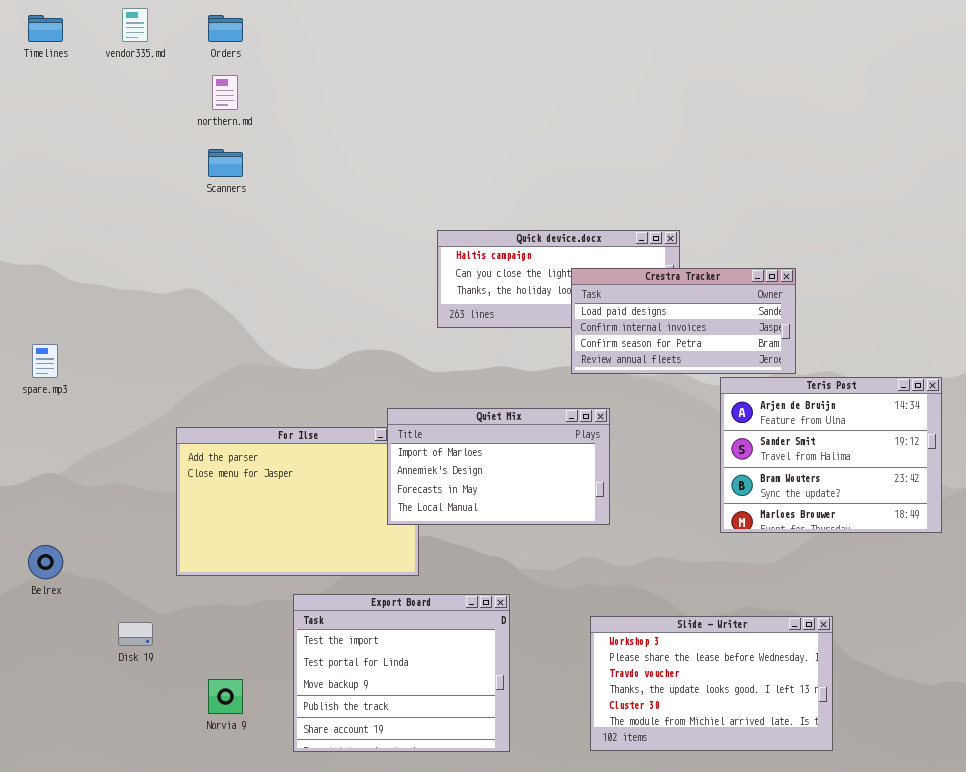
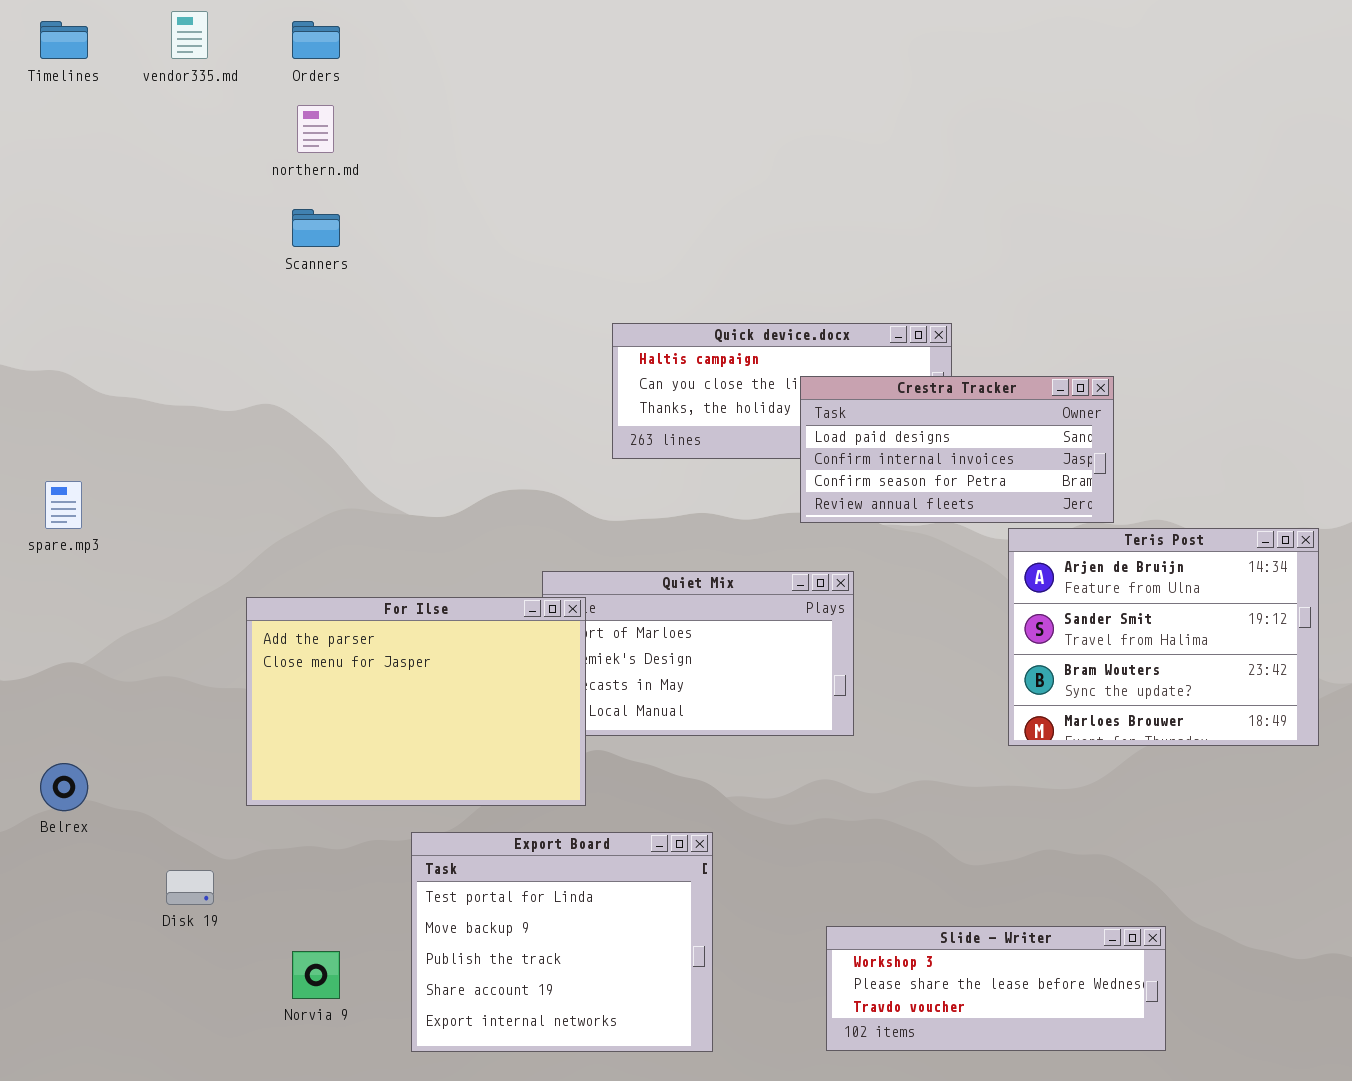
For Ilse: [176,427,419,576] -> [246,597,586,806], raised
Export Board: [293,594,510,752] -> [411,832,713,1052], scrolled down 1 row
Slide - Writer: [590,616,833,751] -> [826,926,1166,1051], resized

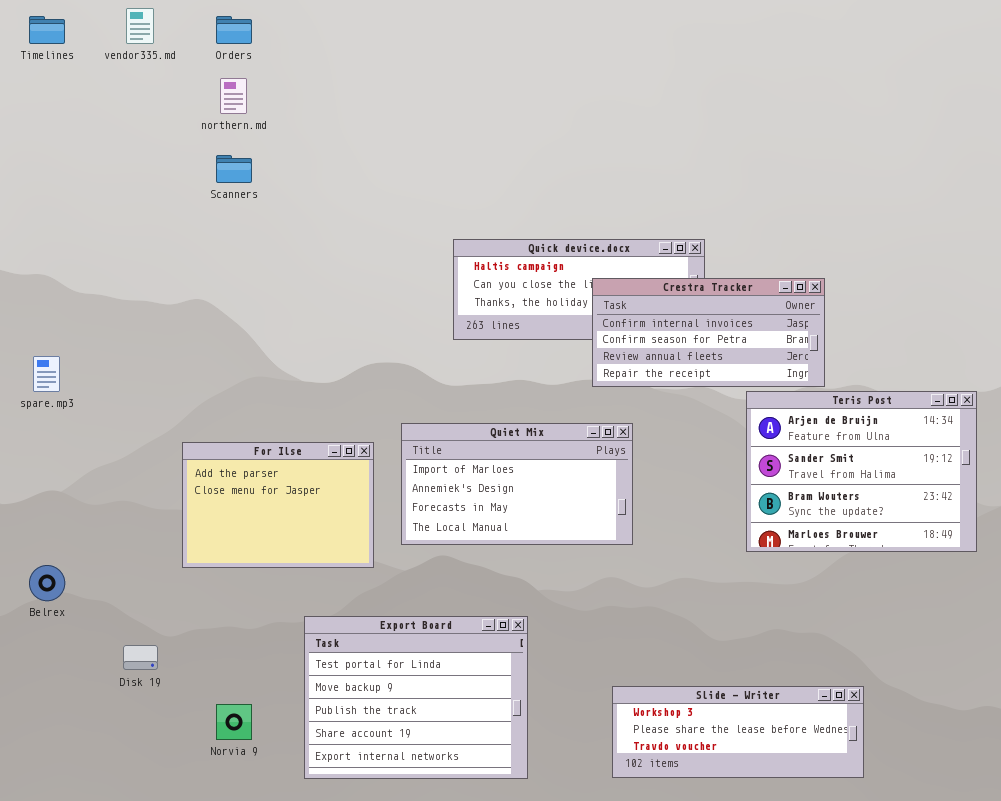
Crestra Tracker: [800,376,1114,523] -> [592,278,825,387], scrolled down 1 row
For Ilse: [246,597,586,806] -> [182,442,374,568], resized

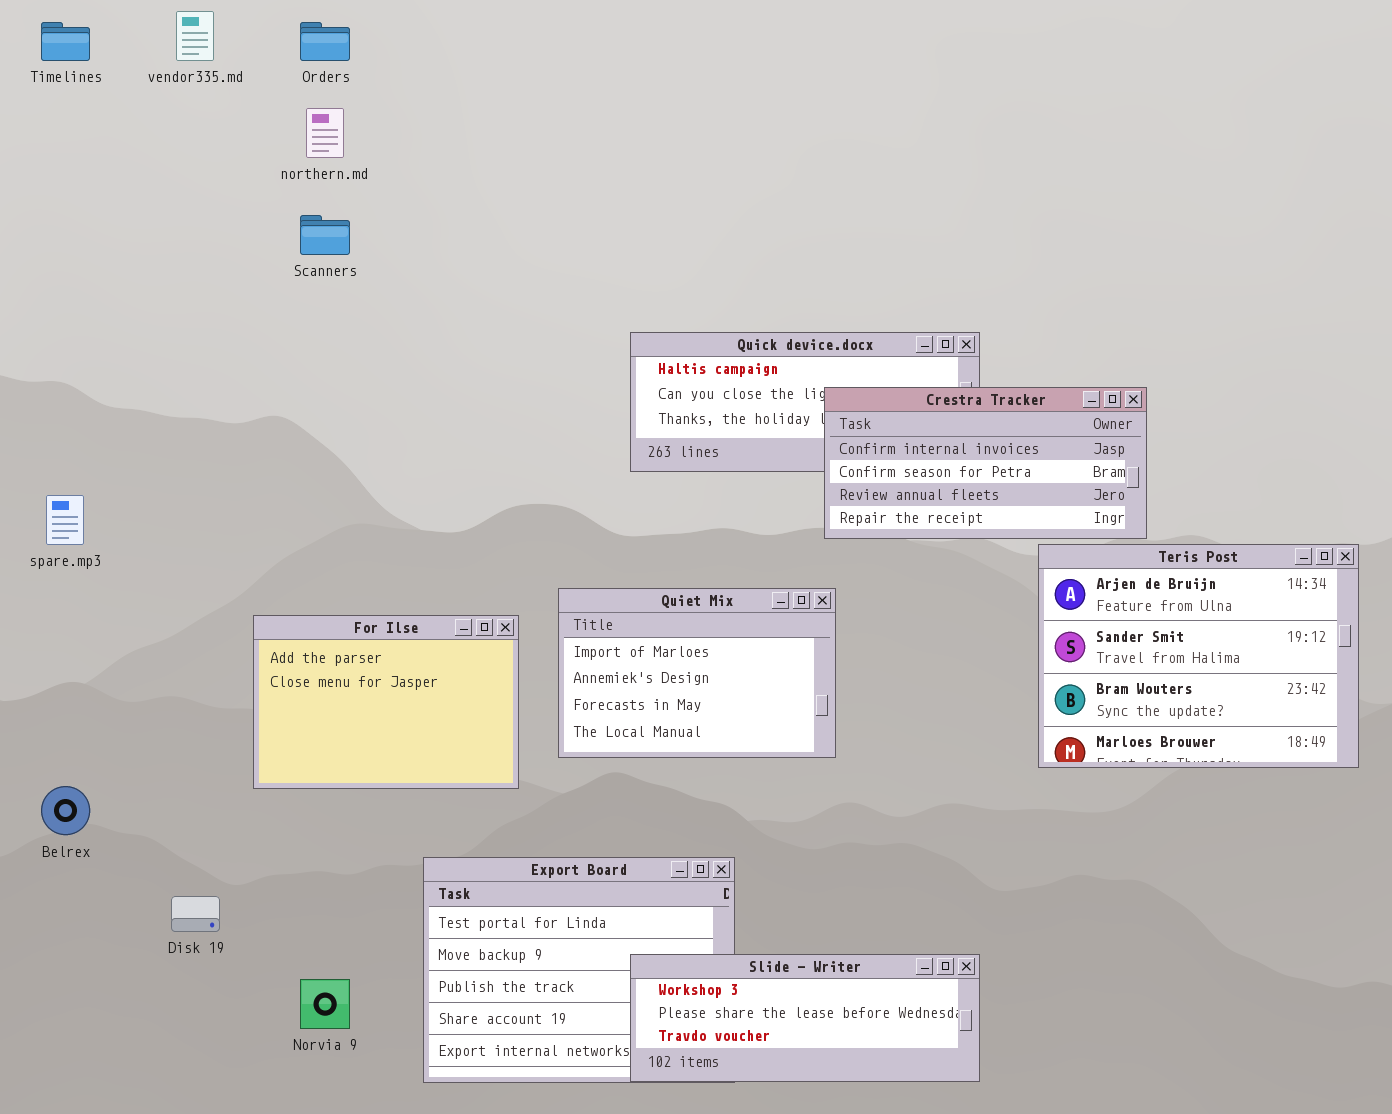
Quiet Mix: [401,423,633,545] -> [558,588,836,758], resized
Slide - Writer: [612,686,864,778] -> [630,954,980,1082], moved

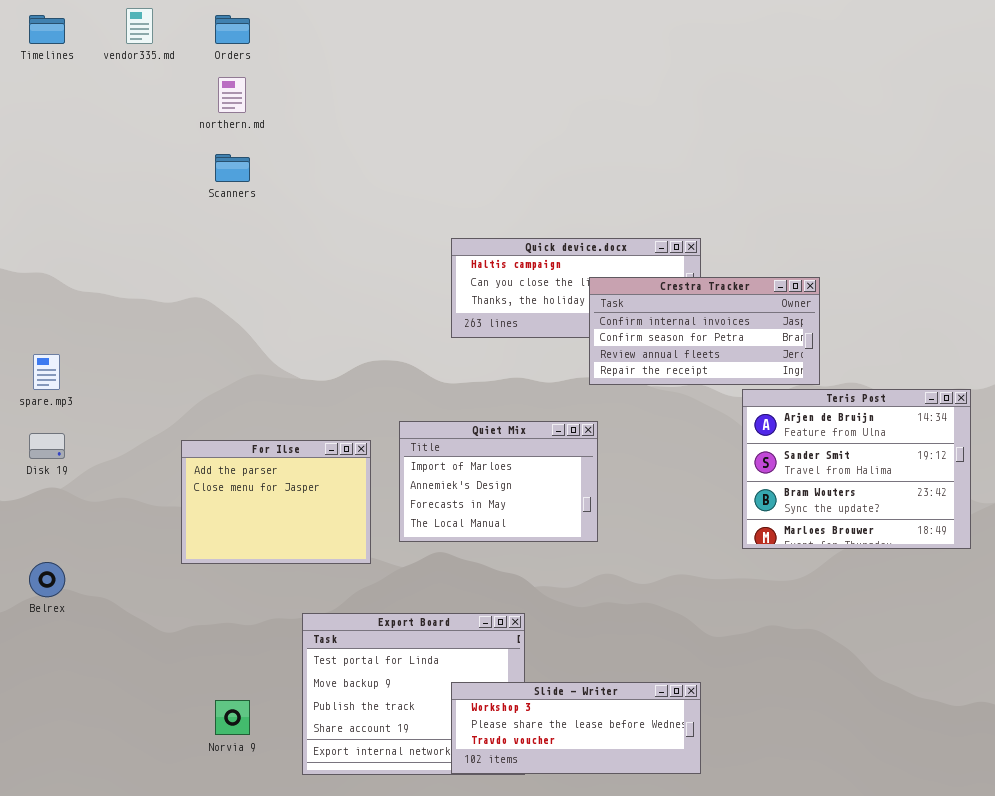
Disk 19: [171,896,220,932] -> [29,433,65,459], moved

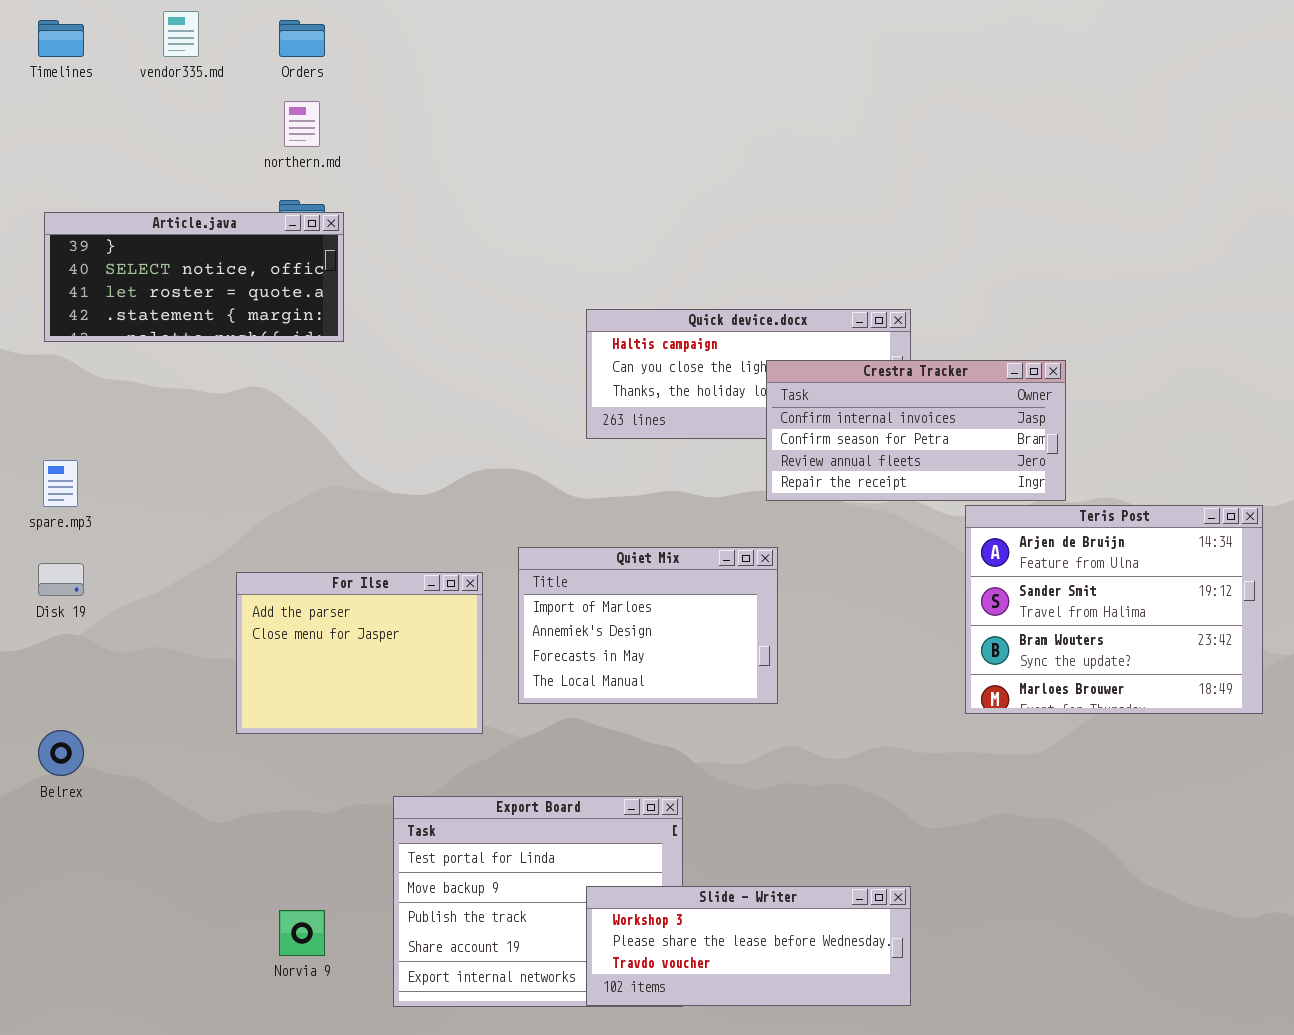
Article.java: none -> [44,212,344,342], opened

